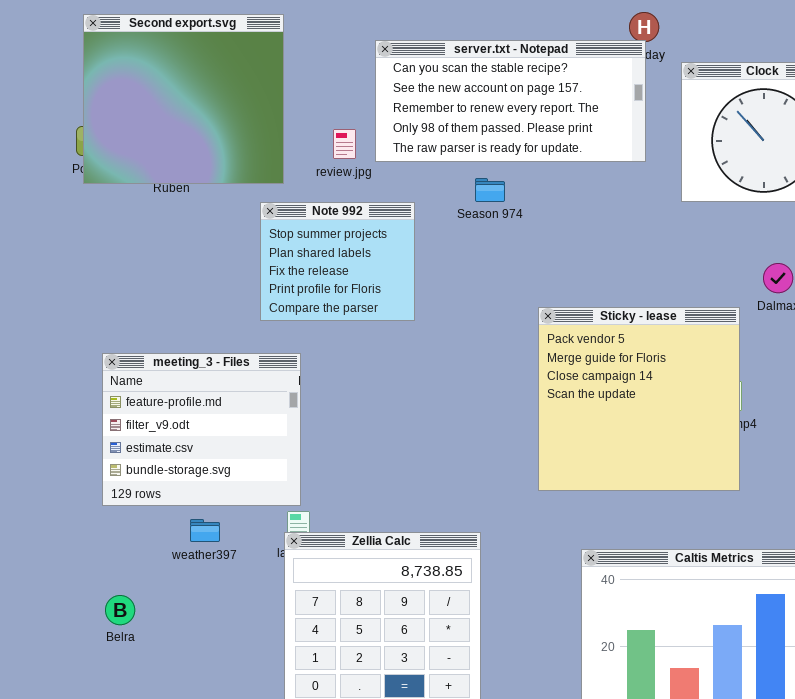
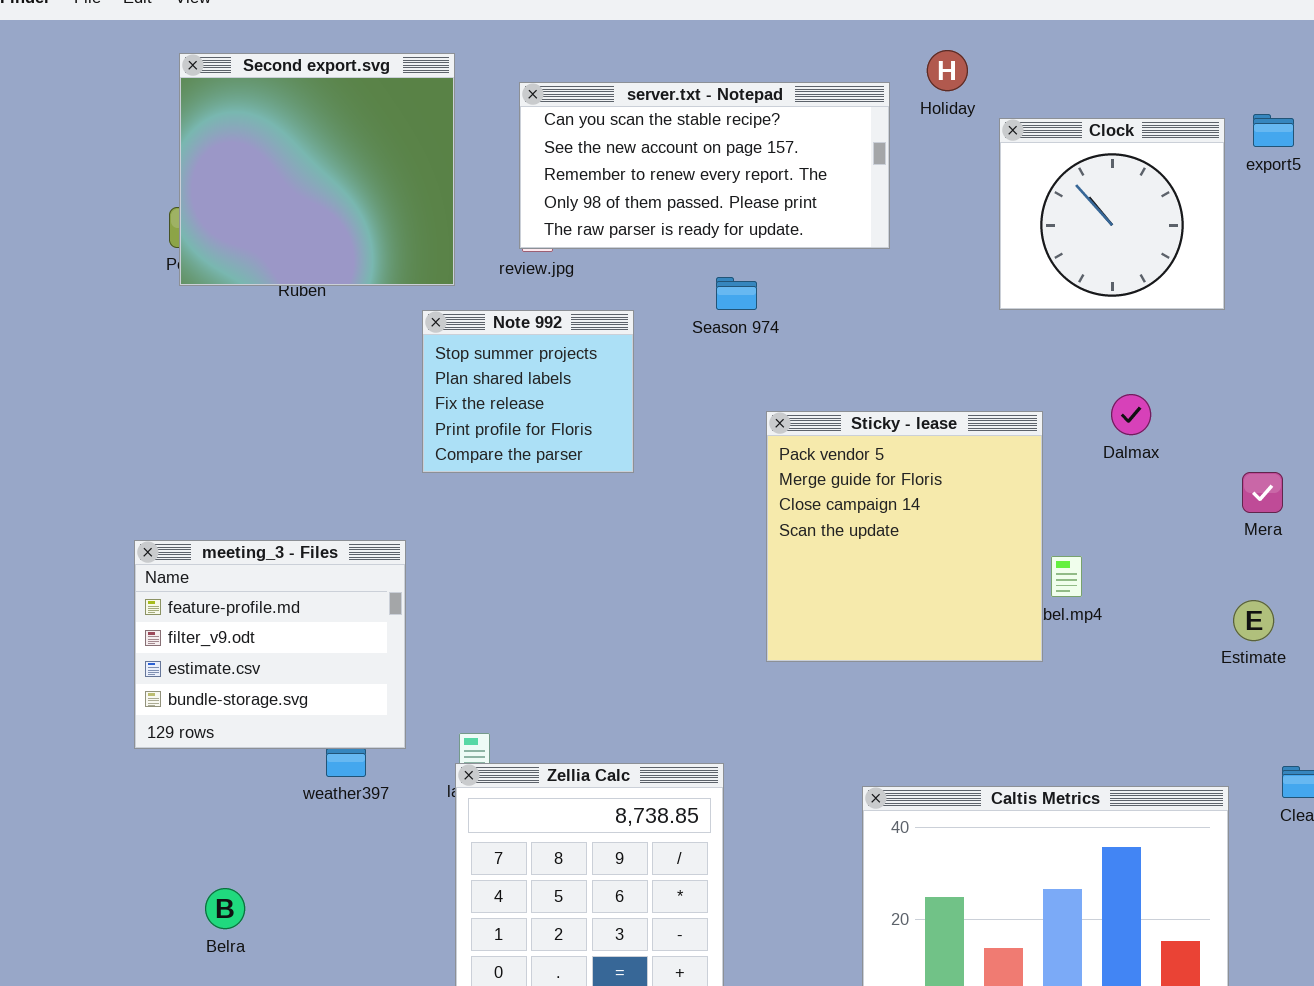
server.txt - Notepad: [375,40,646,162] -> [519,82,890,249], moved
Sticky - lease: [538,307,740,491] -> [766,411,1043,662], moved
meeting_3 - Files: [102,353,301,506] -> [134,540,406,749], moved
Belra: [105,595,135,625] -> [205,888,245,929], moved

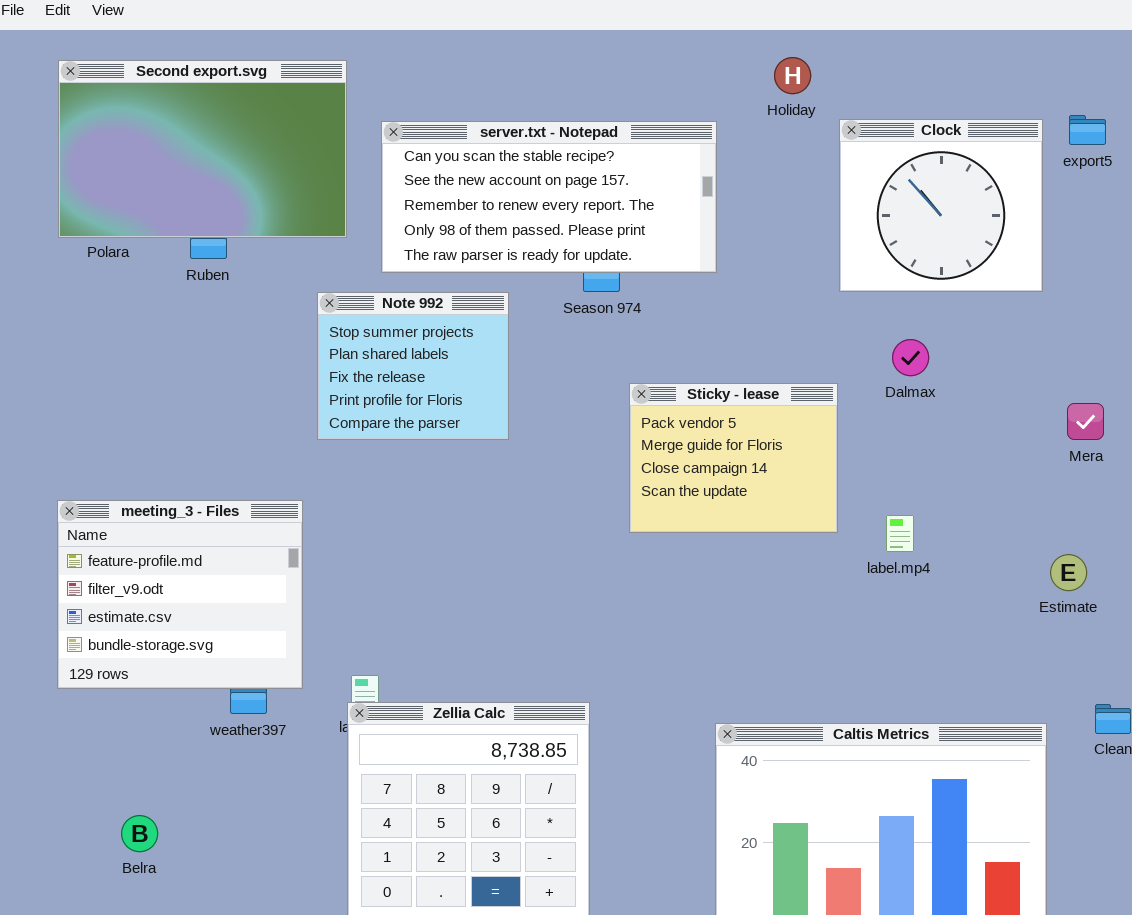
Second export.svg: [179,53,455,286] -> [58,60,347,238], resized
server.txt - Notepad: [519,82,890,249] -> [381,121,717,273], moved
Dalmax: [1111,394,1151,435] -> [892,339,929,376], moved
Sticky - lease: [766,411,1043,662] -> [629,383,838,533], resized
Mera: [1242,472,1283,513] -> [1067,403,1104,440], moved

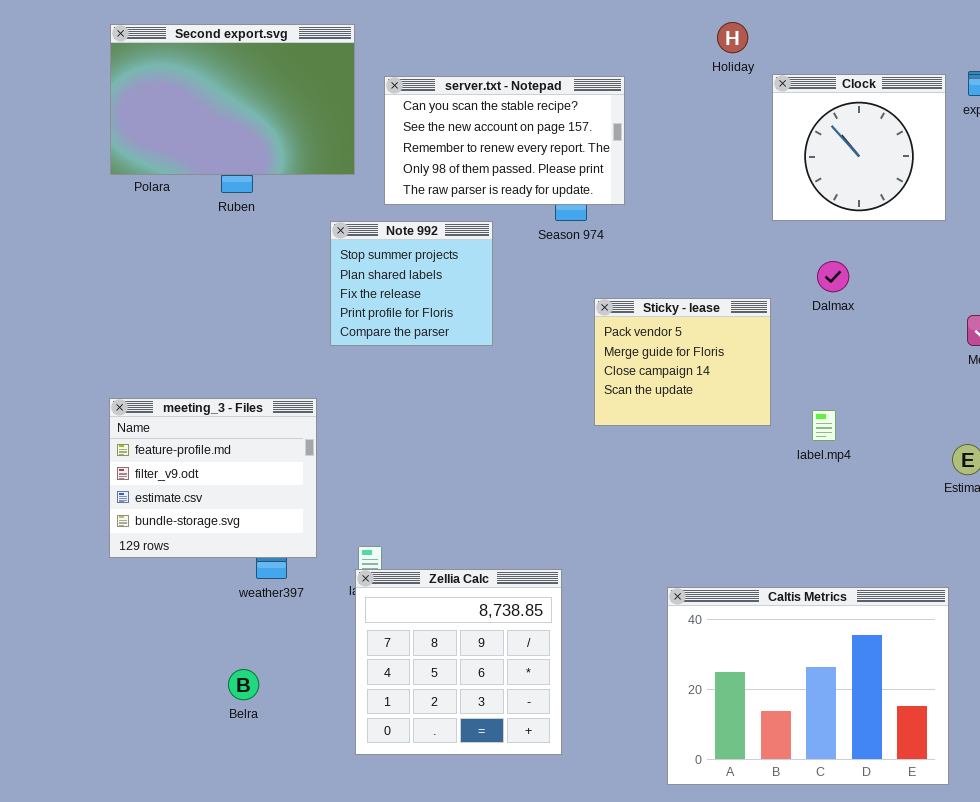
server.txt - Notepad: [381,121,717,273] -> [384,76,625,205], resized
Belra: [121,815,158,852] -> [228,669,259,700], moved

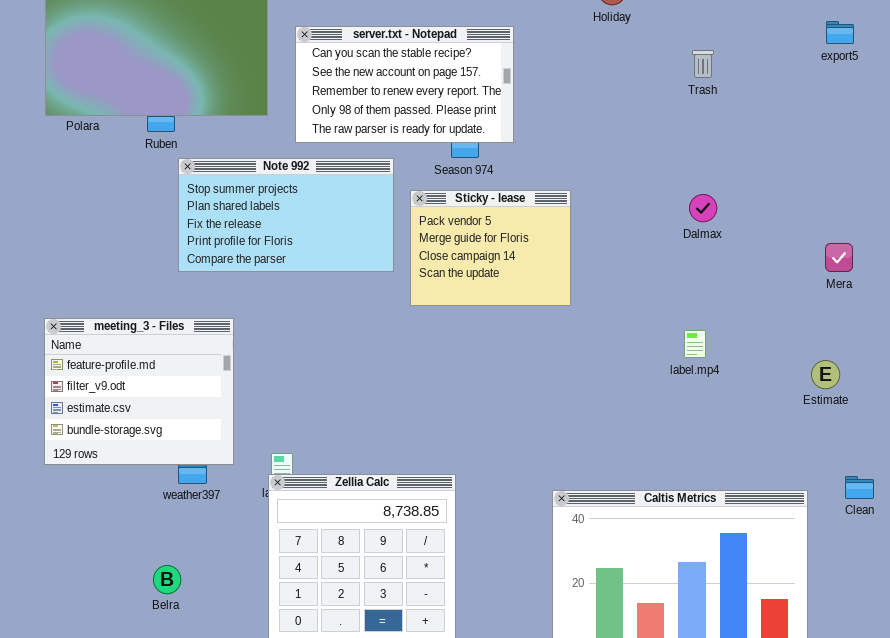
Clock: [772,74,946,221] -> none, closed
Note 992: [330,221,493,346] -> [178,158,394,272], resized
Sticky - lease: [594,298,771,426] -> [410,190,571,306], moved

